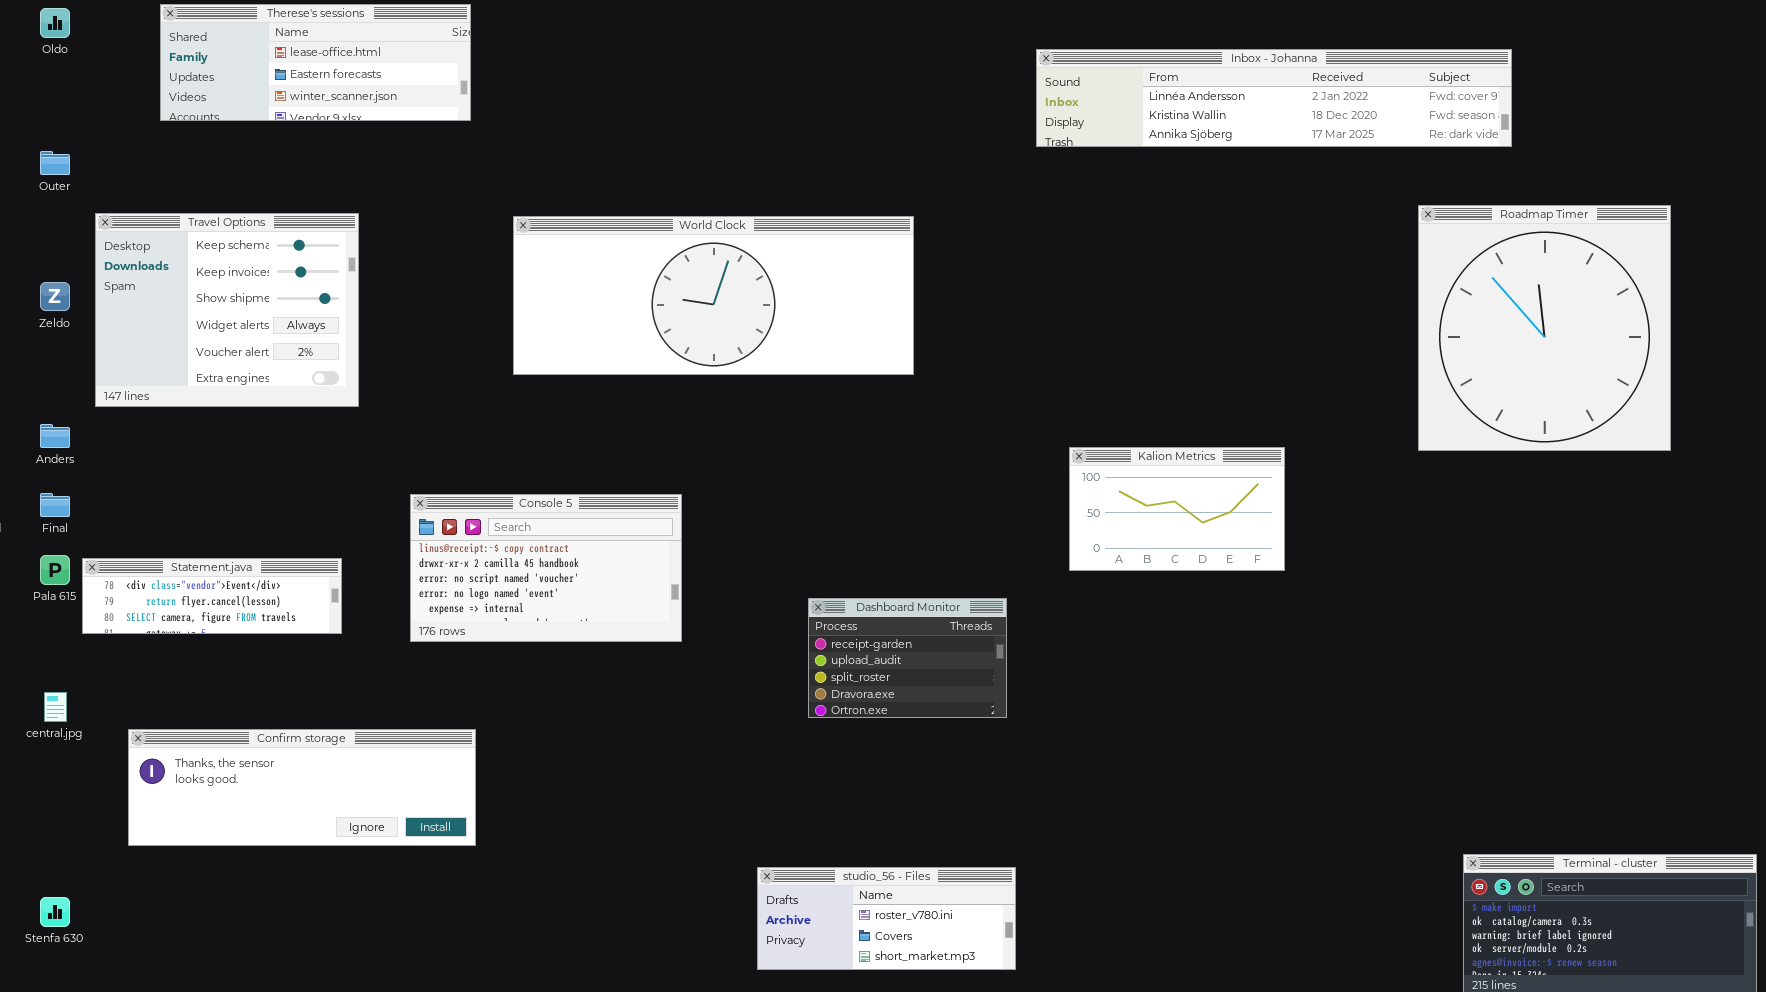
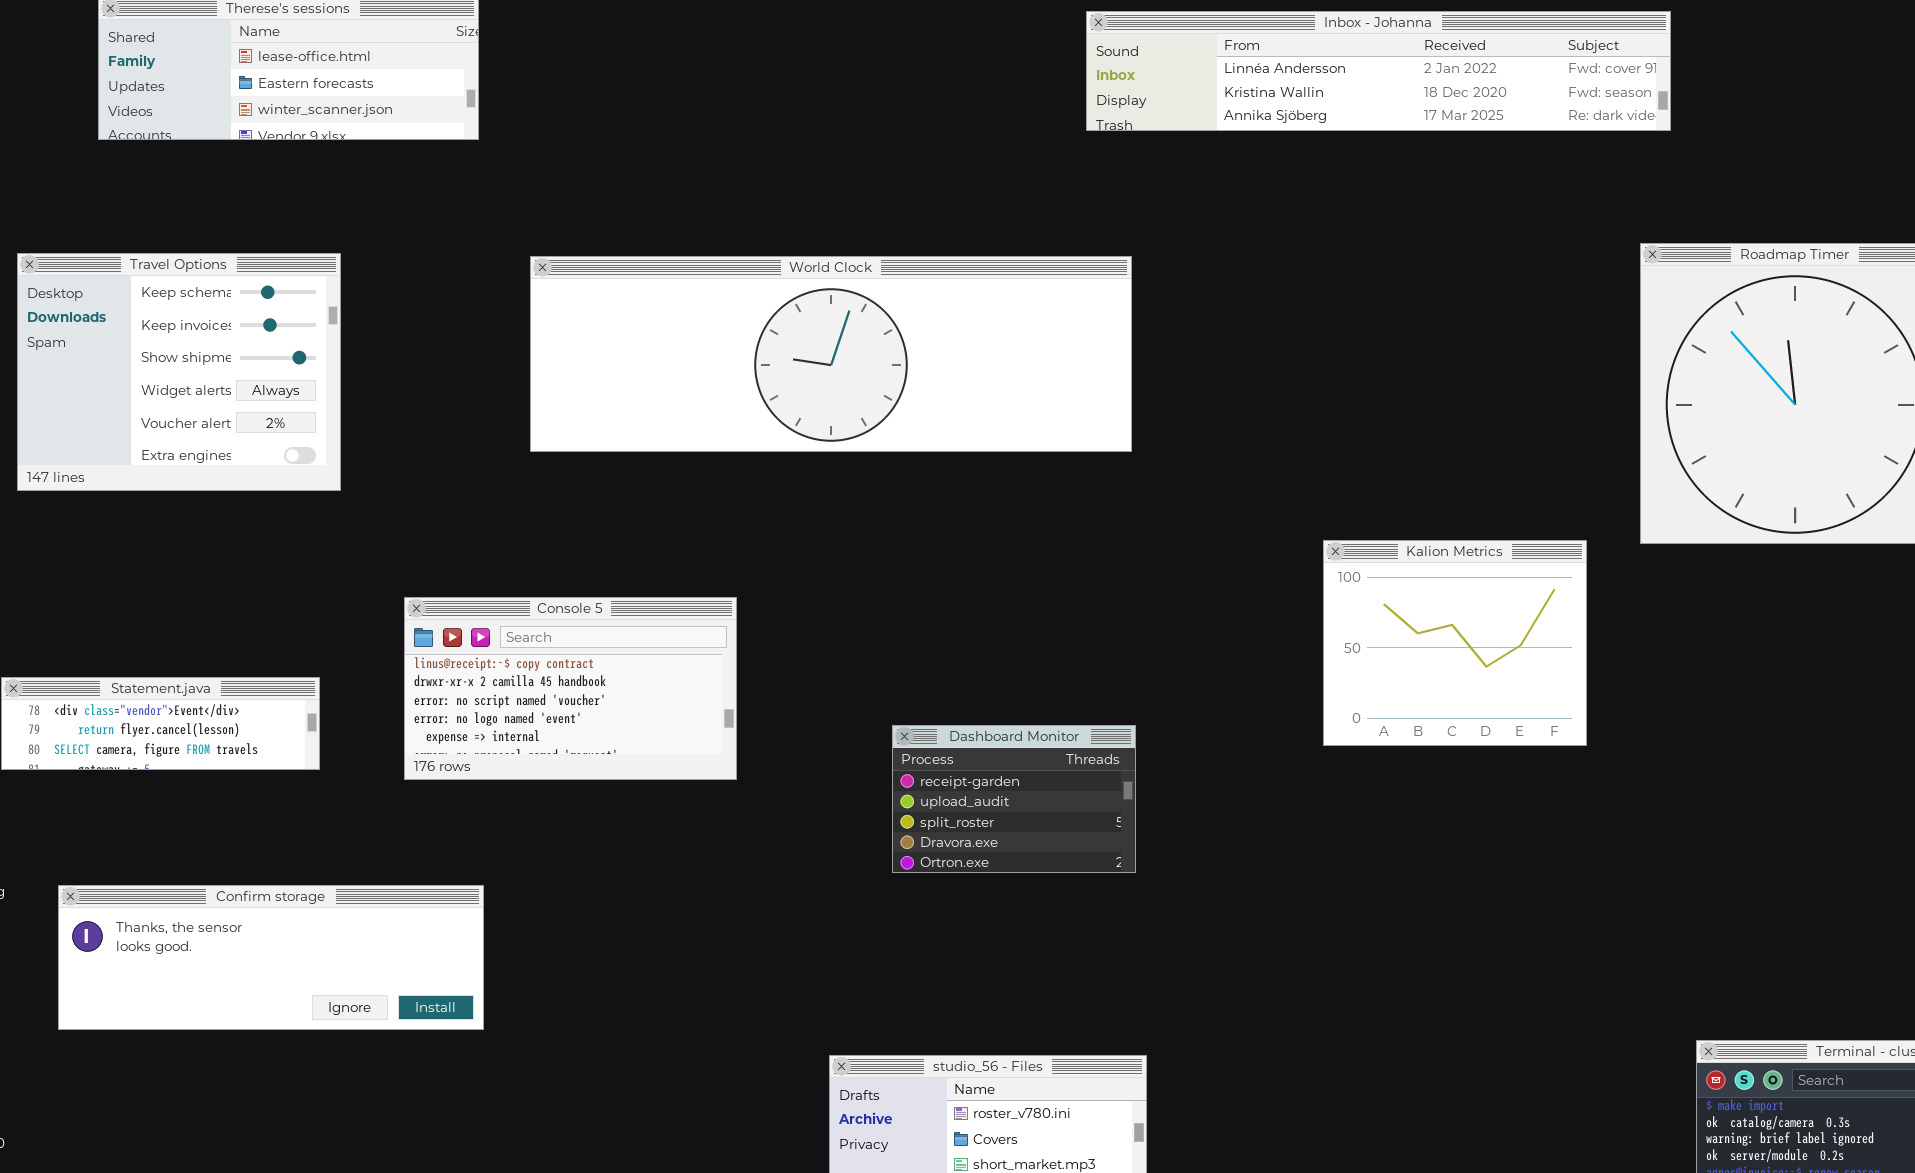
Inbox - Johanna: [1036,49,1512,147] -> [1086,11,1671,131], moved
World Clock: [513,216,914,375] -> [530,256,1132,452], resized
Kalion Metrics: [1069,447,1285,571] -> [1323,540,1587,746], moved, resized

